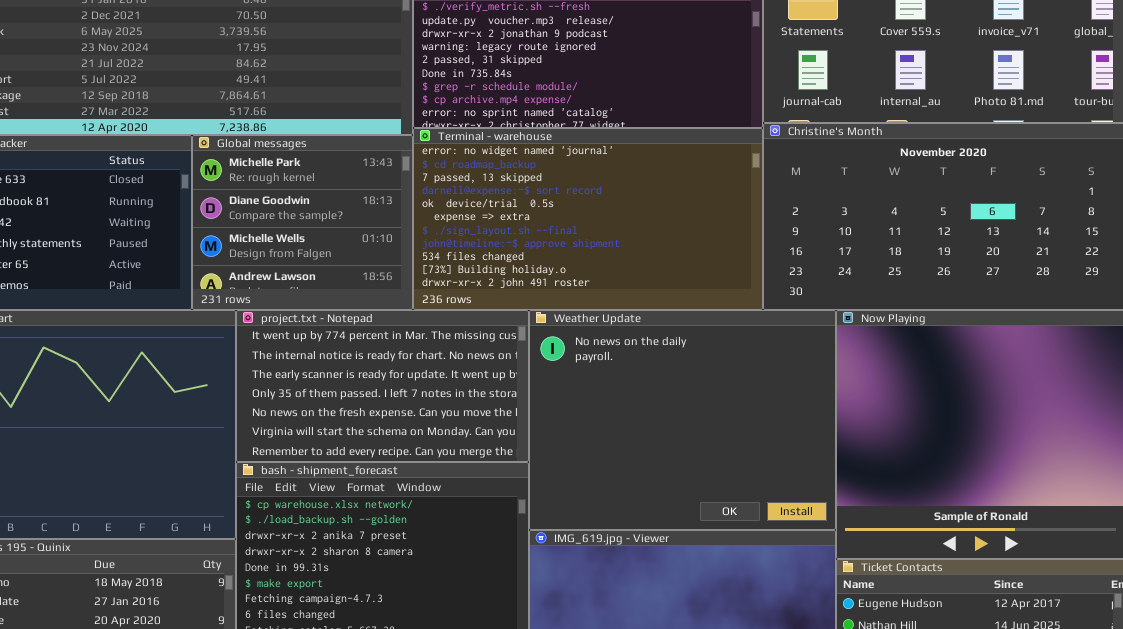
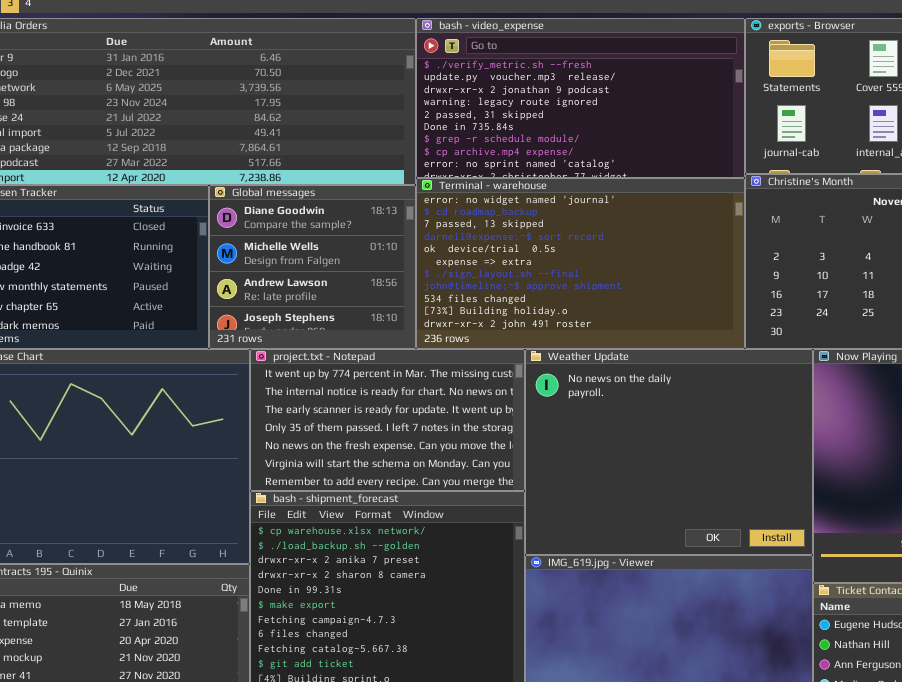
Global messages: [192,135,413,310] -> [209,185,416,349], scrolled down 1 row

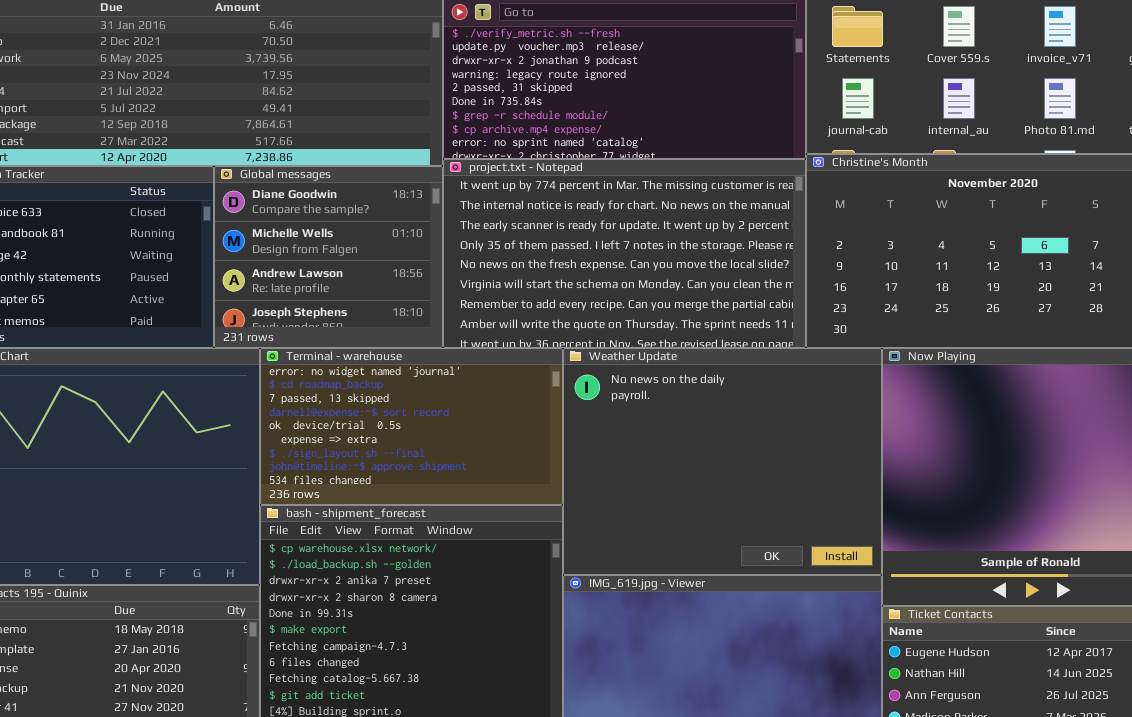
Terminal - warehouse: [416,178,745,349] -> [260,348,563,505], moved, resized
project.txt - Notepad: [250,349,525,491] -> [443,159,806,348], moved, resized

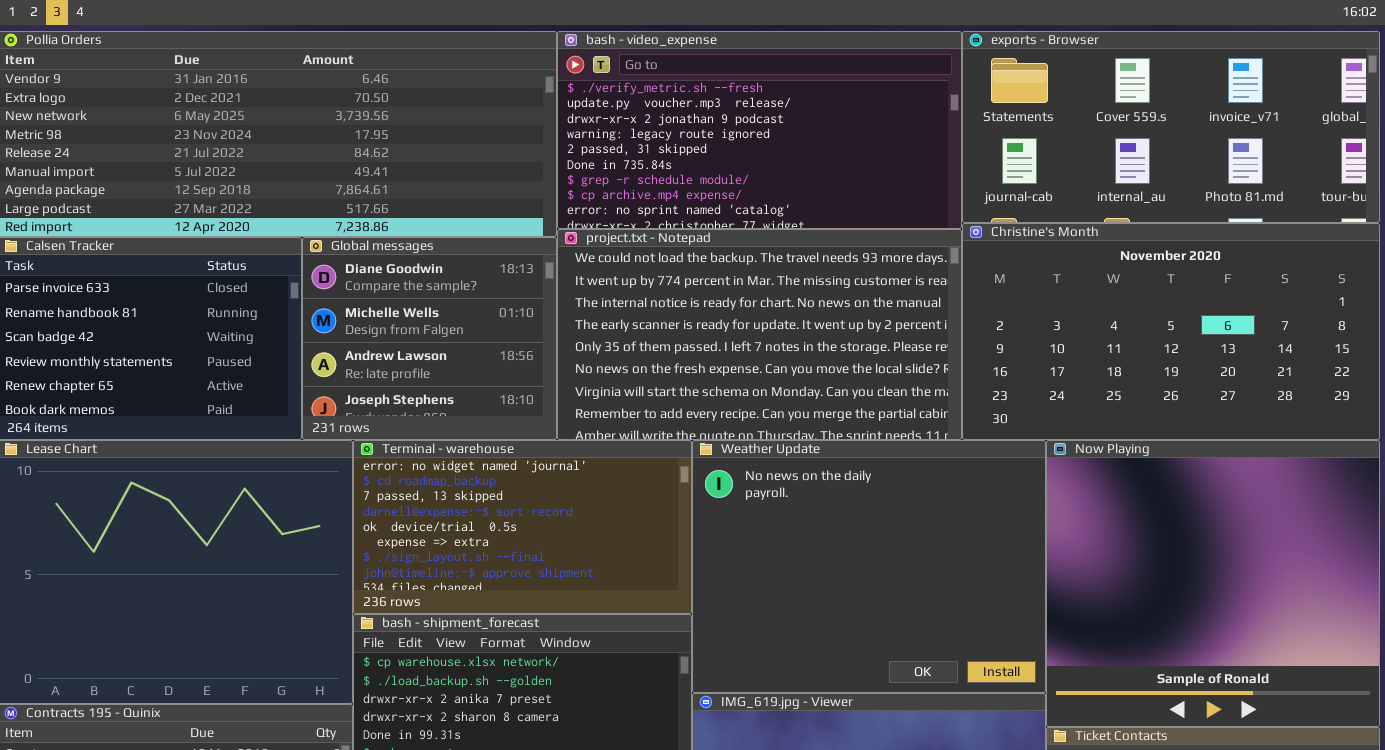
project.txt - Notepad: [443,159,806,348] -> [557,229,962,440], scrolled up 1 row

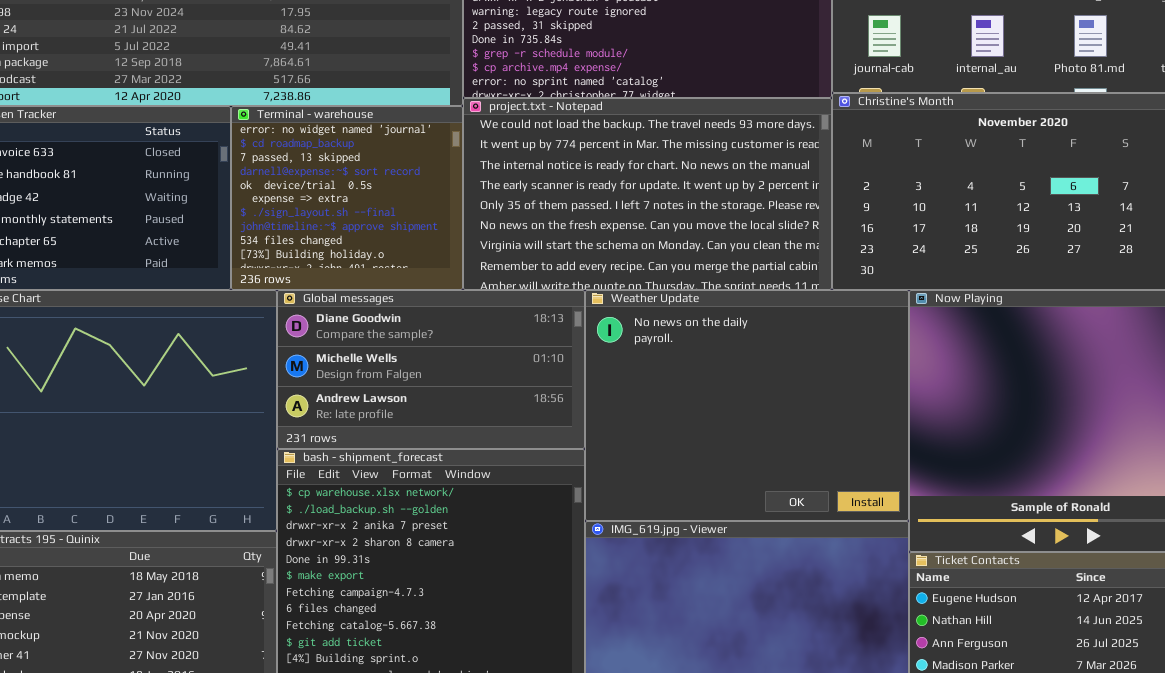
Global messages: [302,237,557,440] -> [277,290,585,449], moved, resized
Terminal - warehouse: [353,440,692,614] -> [231,106,463,290], moved, resized

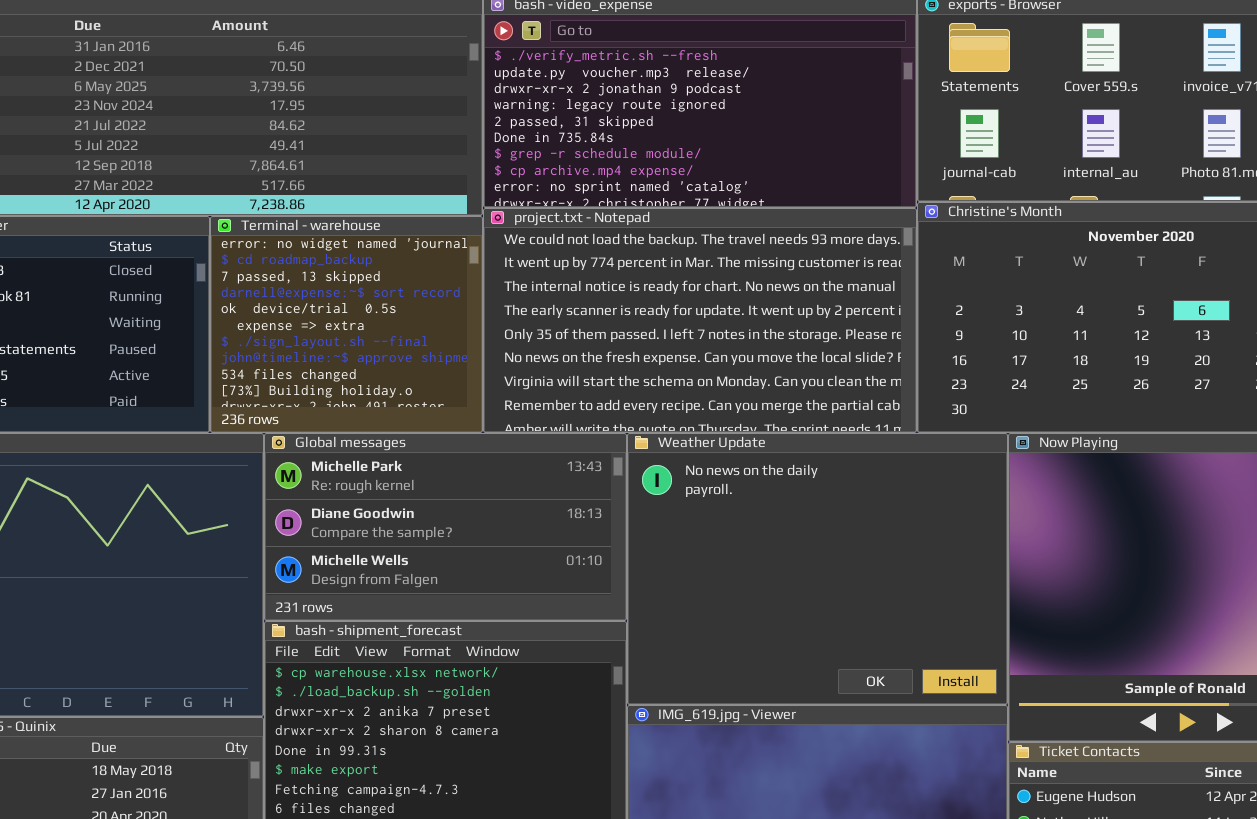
Global messages: [277,290,585,449] -> [264,433,627,621], scrolled up 1 row

